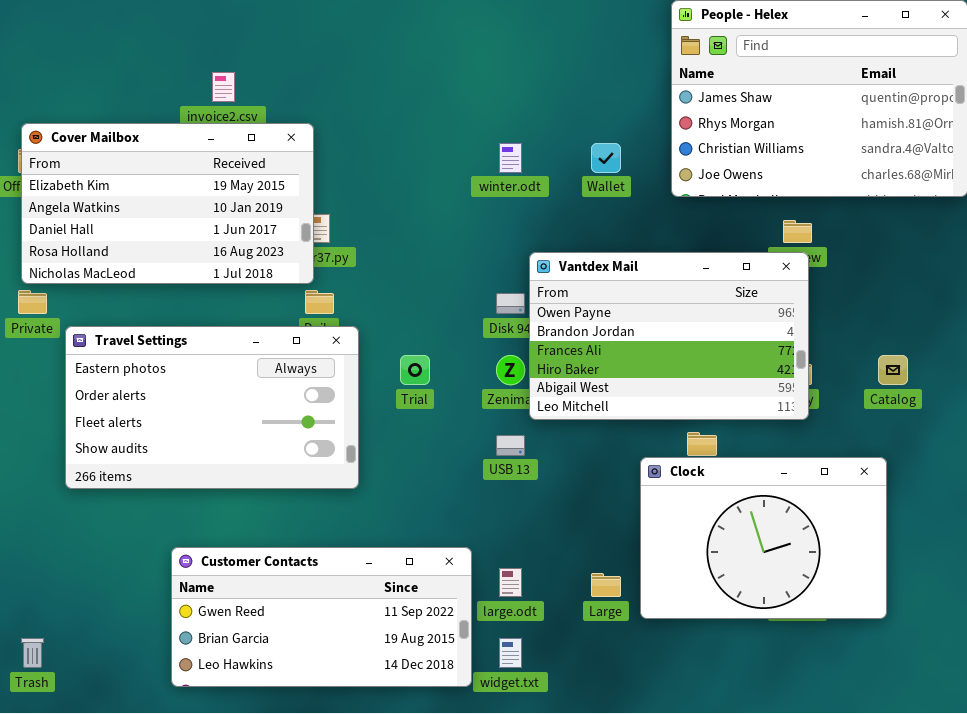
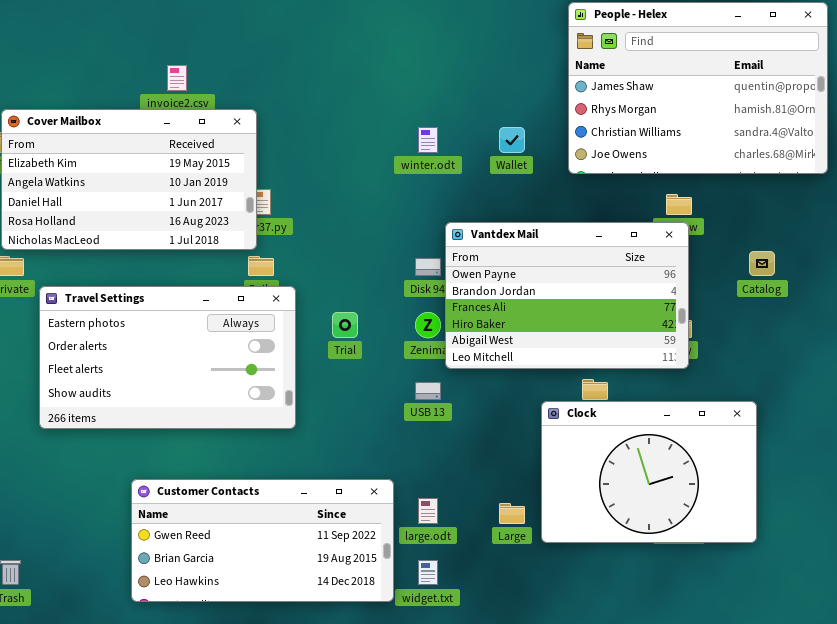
Catalog: [878,355,908,385] -> [749,251,775,276], moved

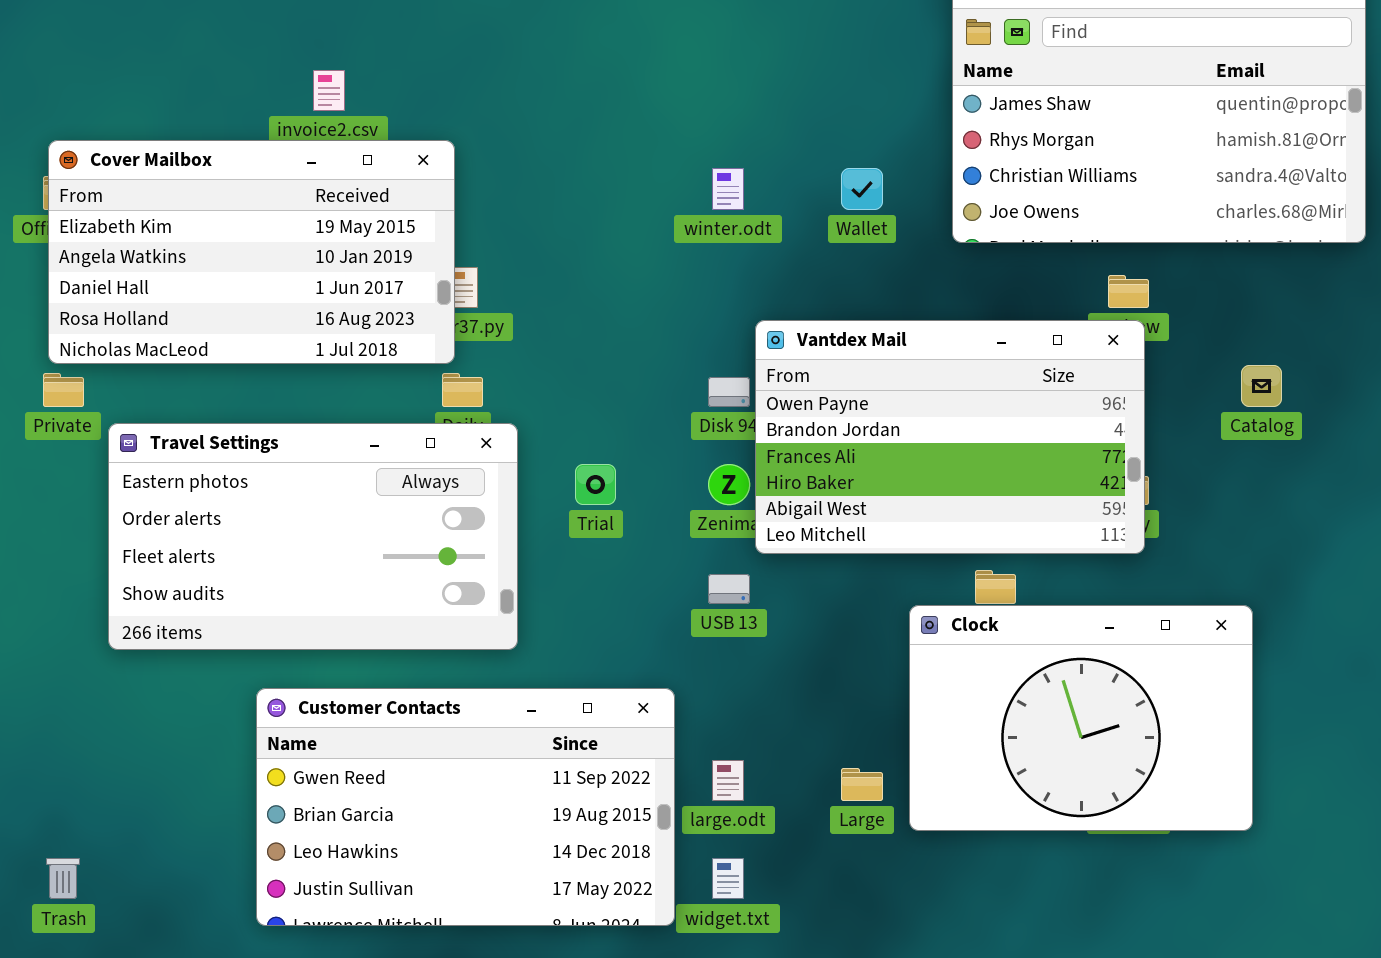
Customer Contacts: [131,479,394,602] -> [256,688,675,926], resized

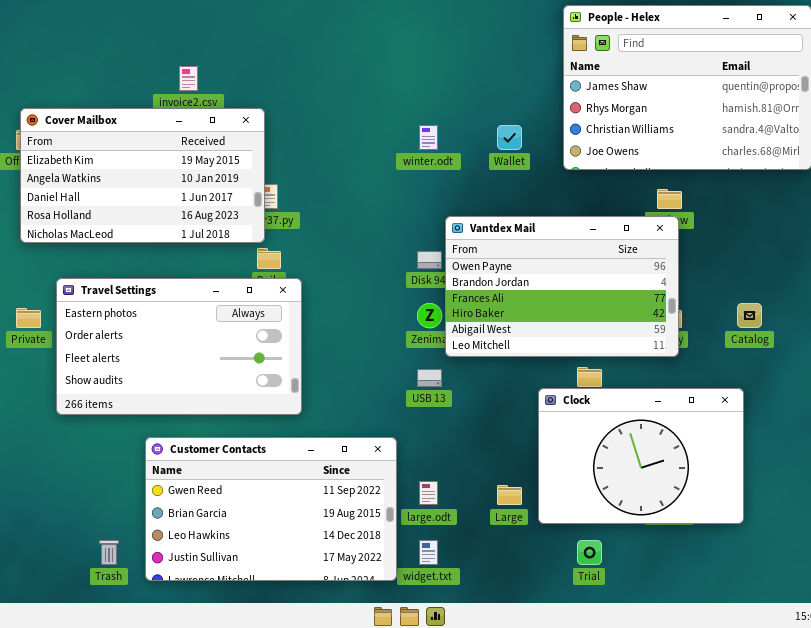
Catalog: [1241,365,1282,407] -> [737,303,762,328], moved
Private: [43,373,84,407] -> [16,308,41,328], moved
Trial: [575,464,616,505] -> [577,540,602,565], moved
Trash: [46,858,80,899] -> [99,540,119,565], moved

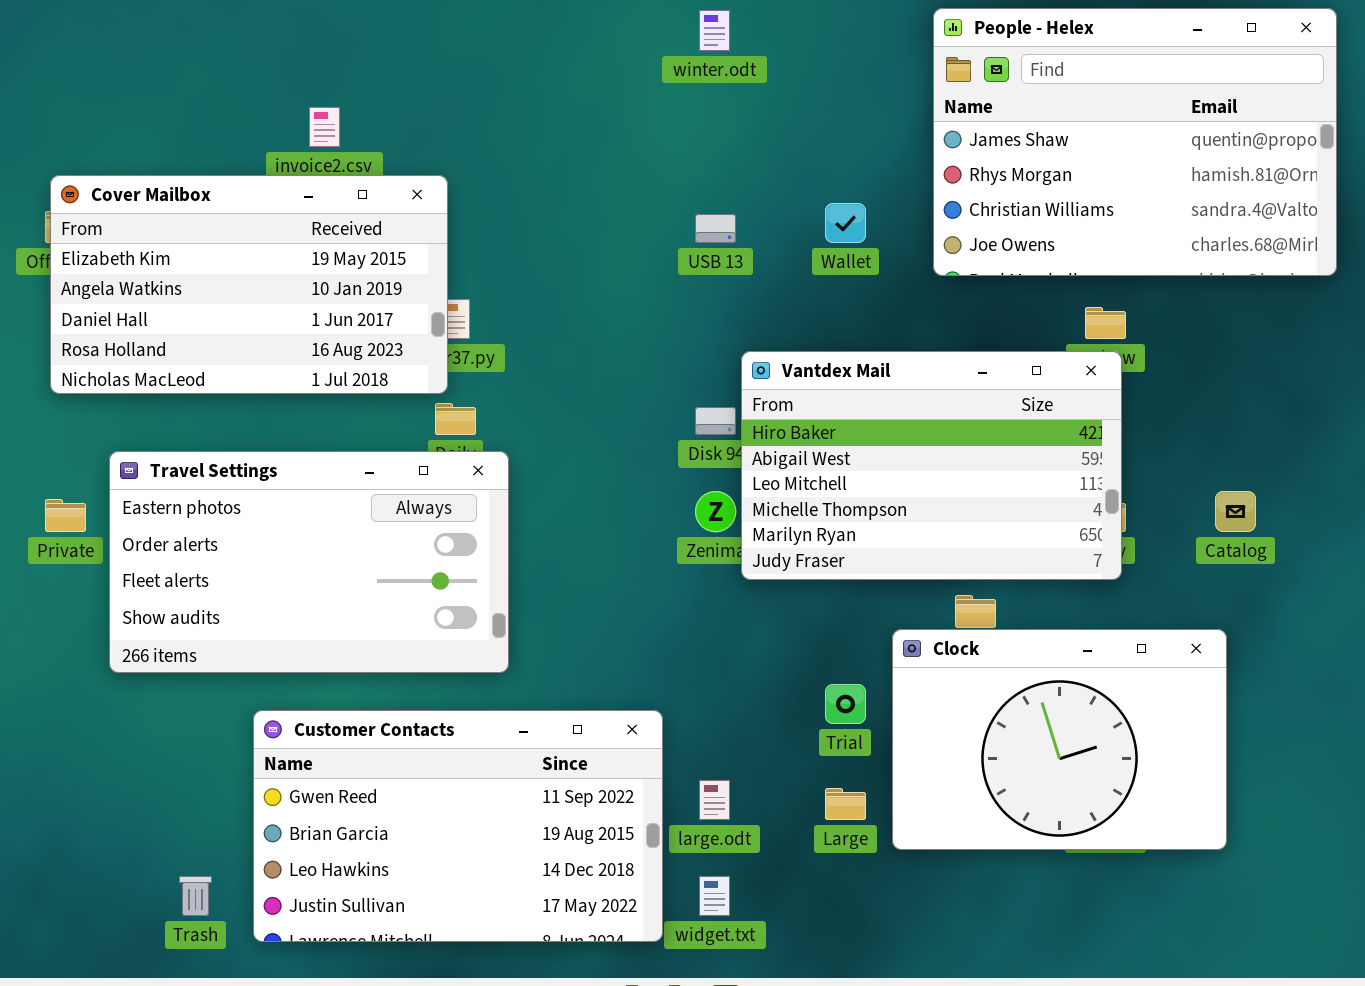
winter.odt: [419,125,438,150] -> [699,10,730,51], moved
Vantdex Mail: [445,216,679,357] -> [741,351,1122,580], scrolled down 3 rows
USB 13: [417,369,442,387] -> [695,214,736,243], moved
Trial: [577,540,602,565] -> [825,684,866,724], moved

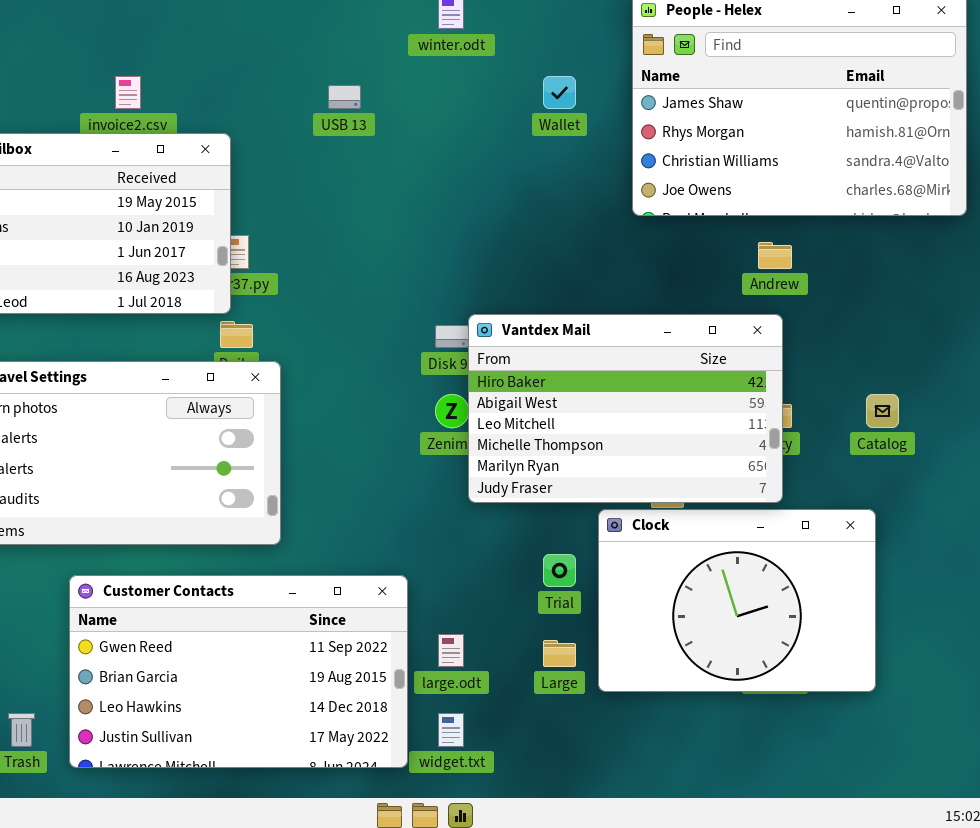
Wallet: [825,203,866,243] -> [543,76,576,109], moved
USB 13: [695,214,736,243] -> [328,85,361,109], moved
Vantdex Mail: [741,351,1122,580] -> [468,314,783,503], moved

